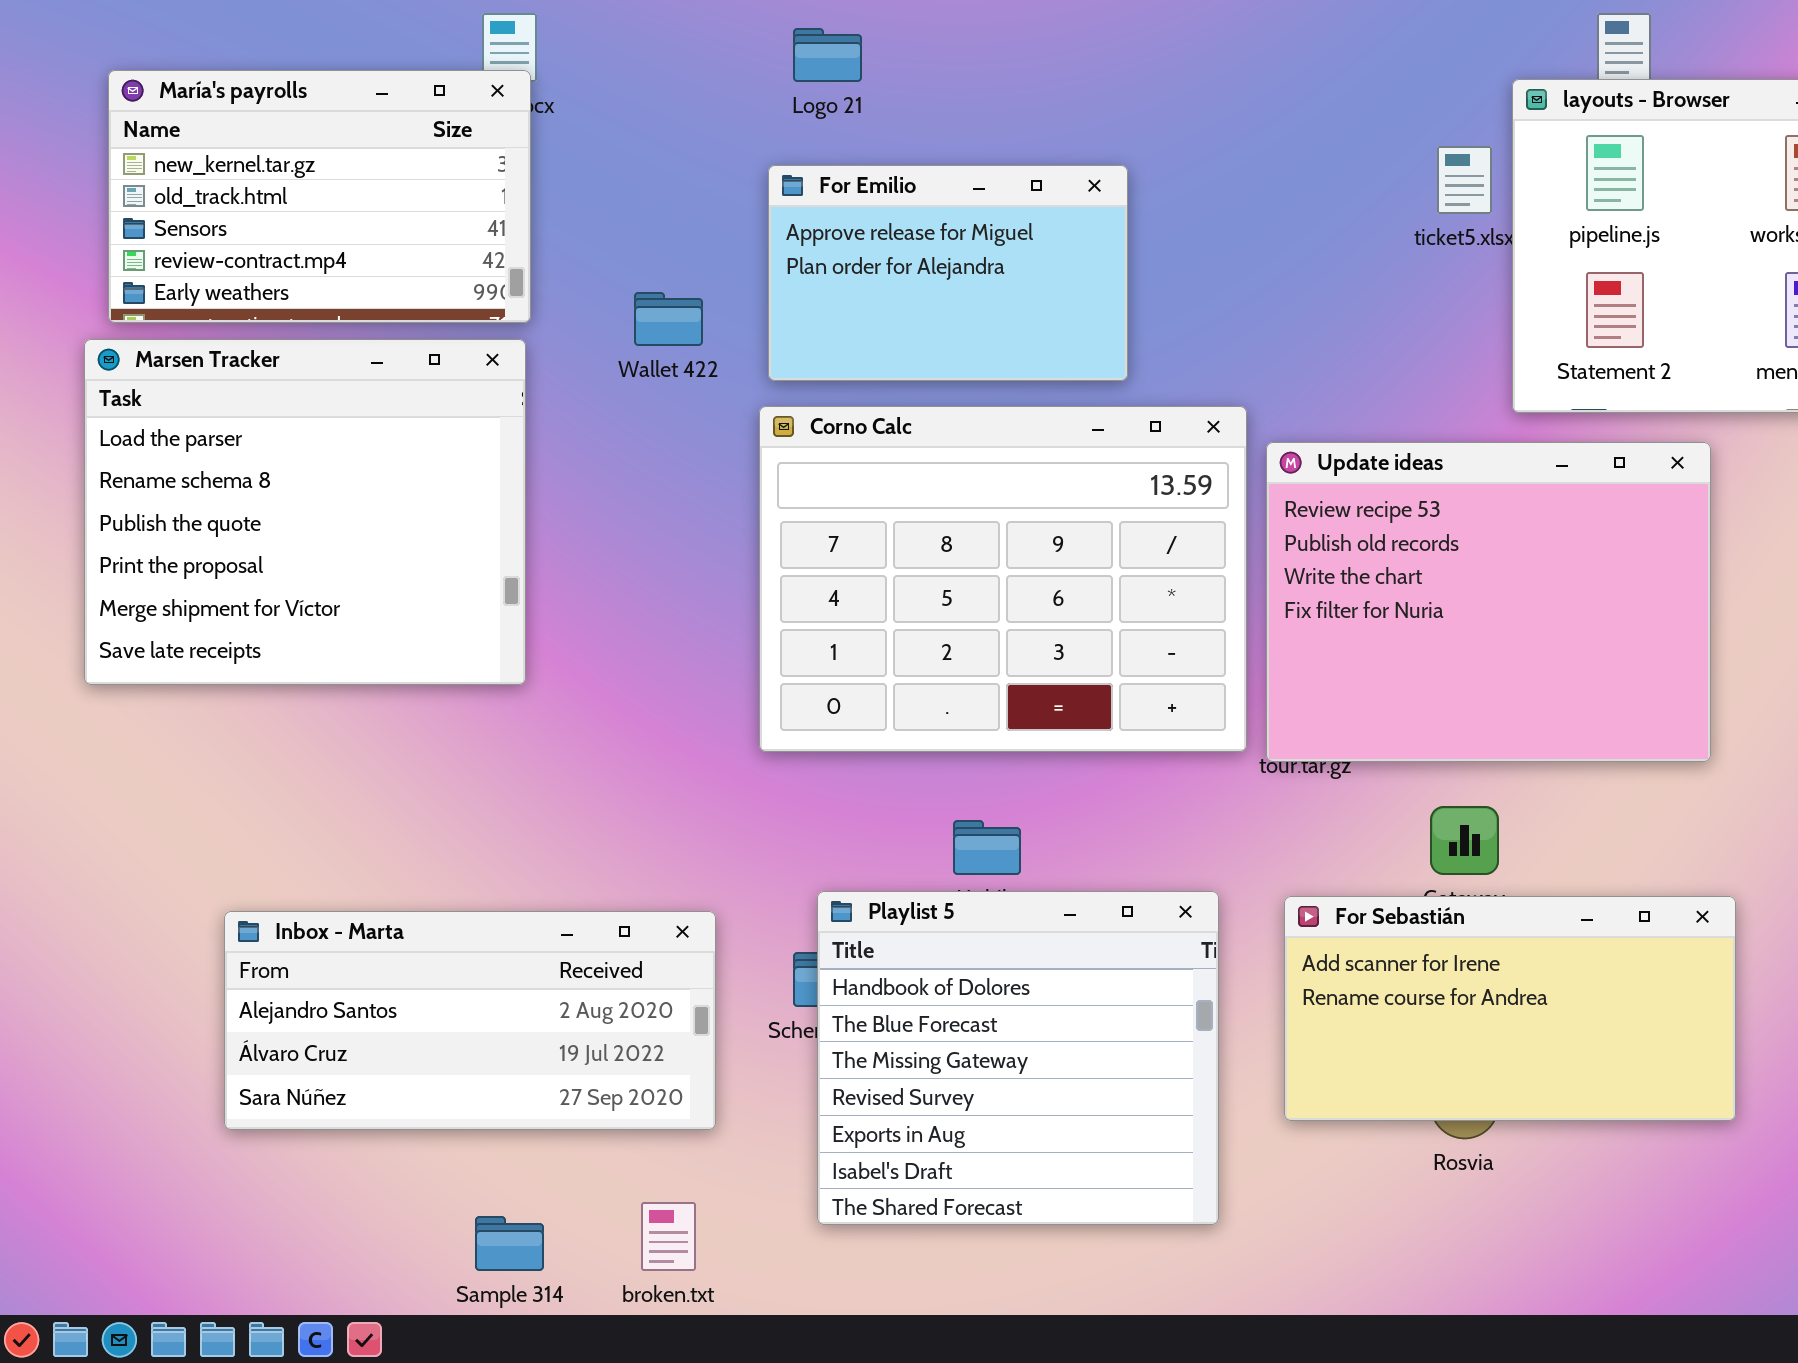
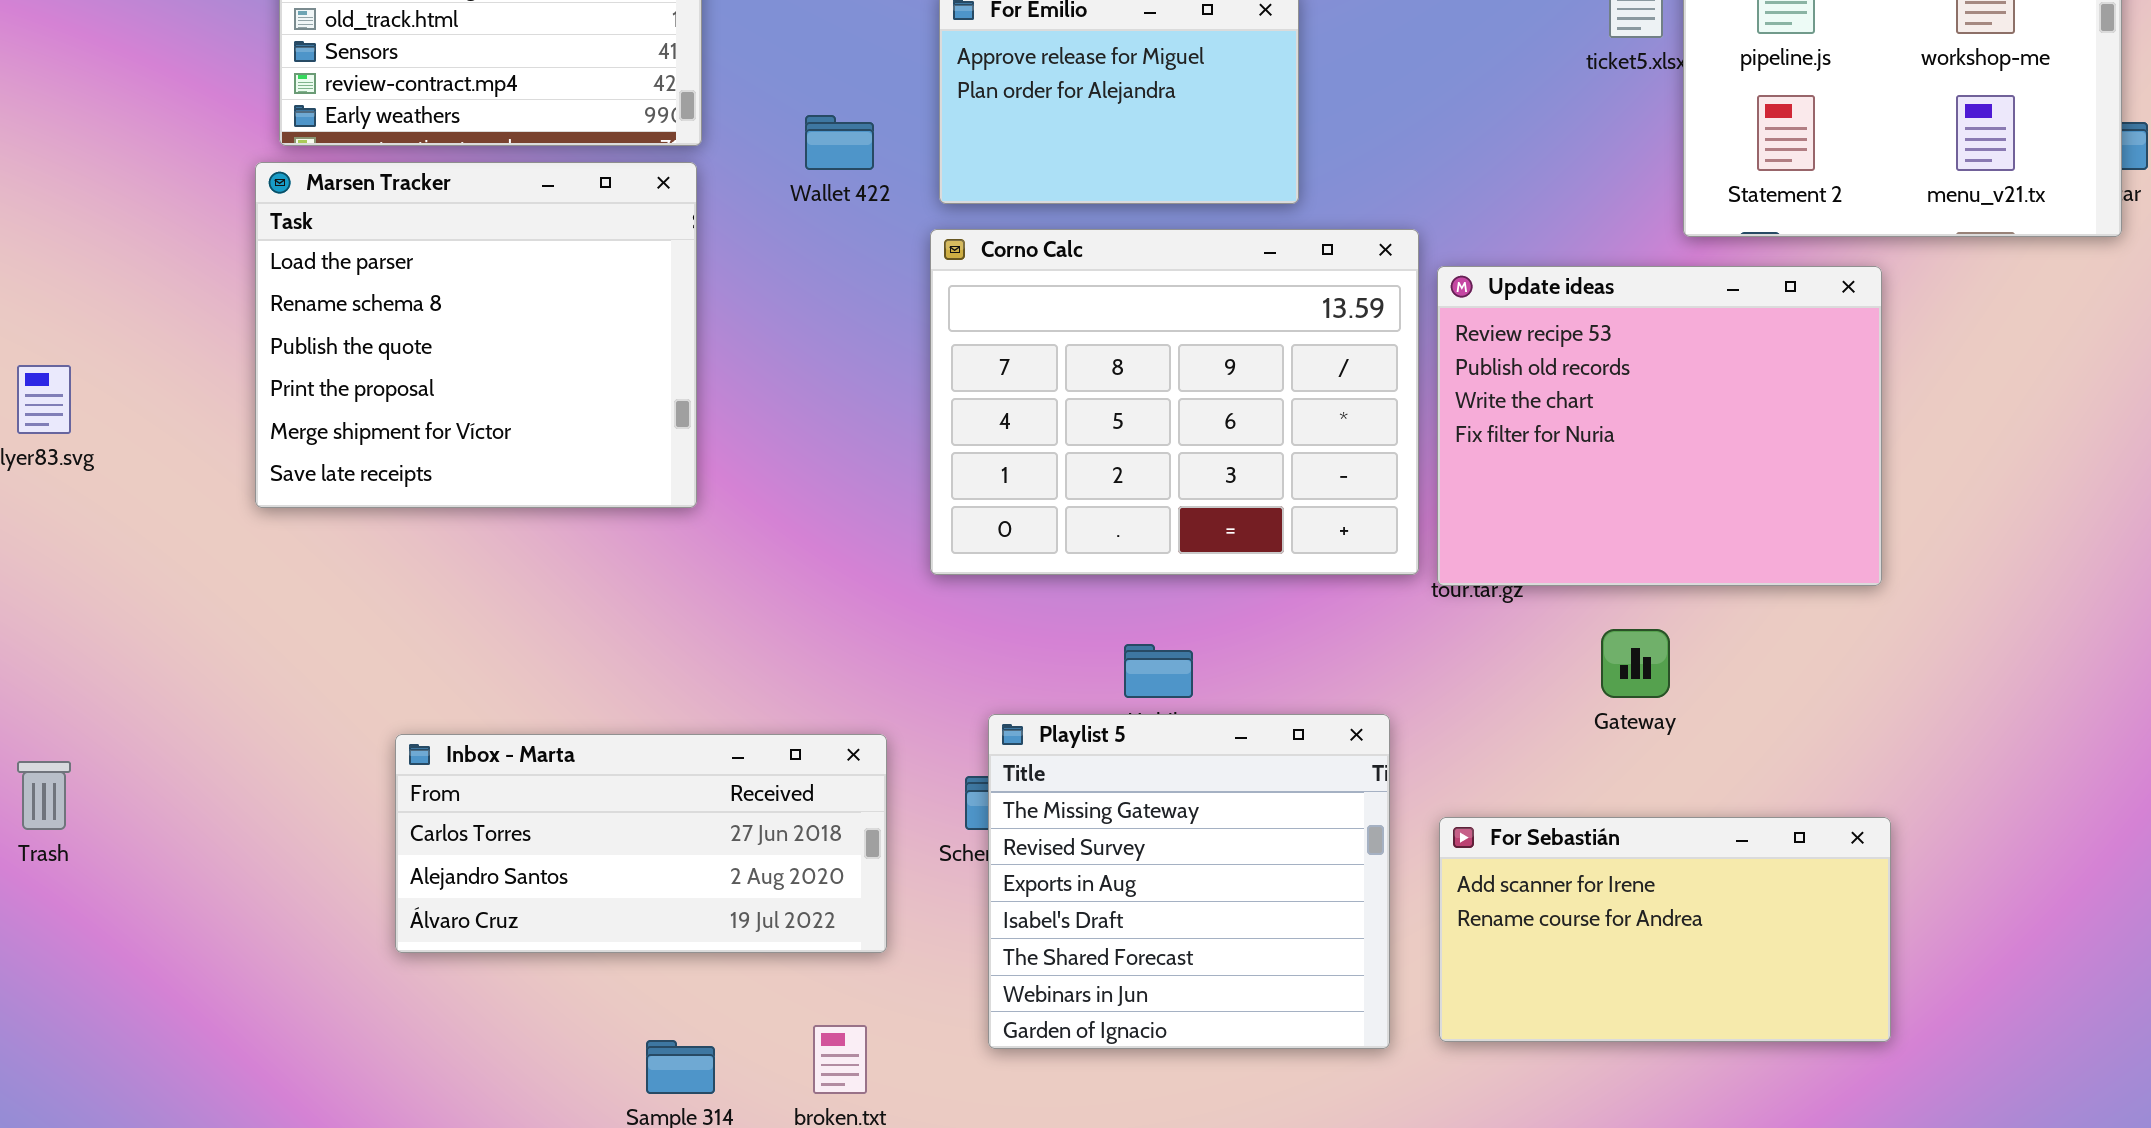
Playlist 5: [817,891,1219,1225] -> [988,714,1390,1049], scrolled down 2 rows
For Sebastián: [1284,896,1736,1121] -> [1439,817,1891,1042], moved
Inbox - Marta: [224,911,716,1130] -> [395,734,887,953], scrolled up 1 row

